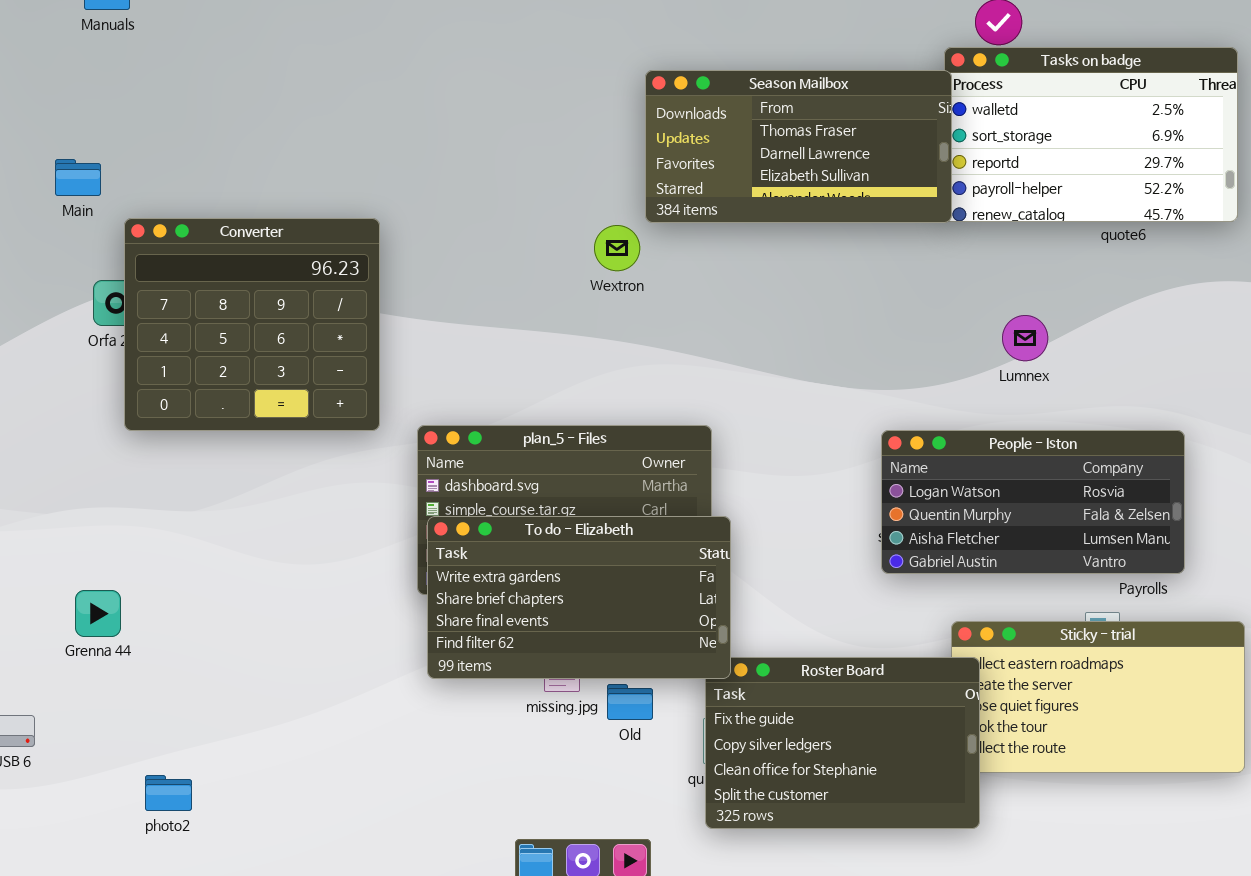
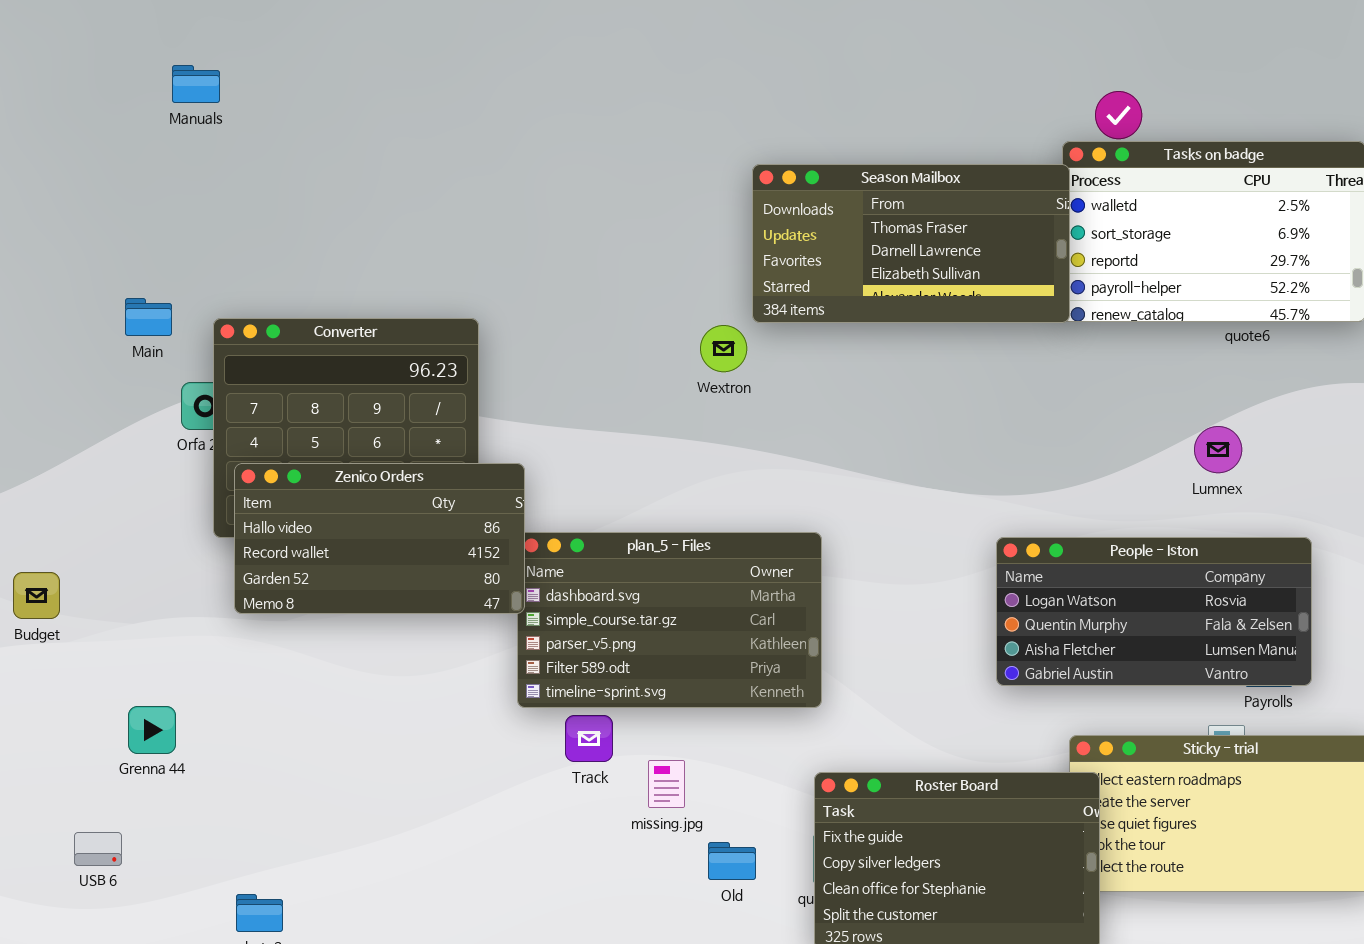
Main: [55,159,101,196] -> [125,298,172,336], moved
Lumnex: [1002,315,1048,361] -> [1194,426,1242,473], moved
Zenico Orders: none -> [234,463,525,614], opened
To do - Elizabeth: [427,516,731,679] -> none, closed
Grenna 44: [75,590,121,637] -> [128,706,176,754], moved
Old: [607,684,653,720] -> [708,842,756,880], moved

